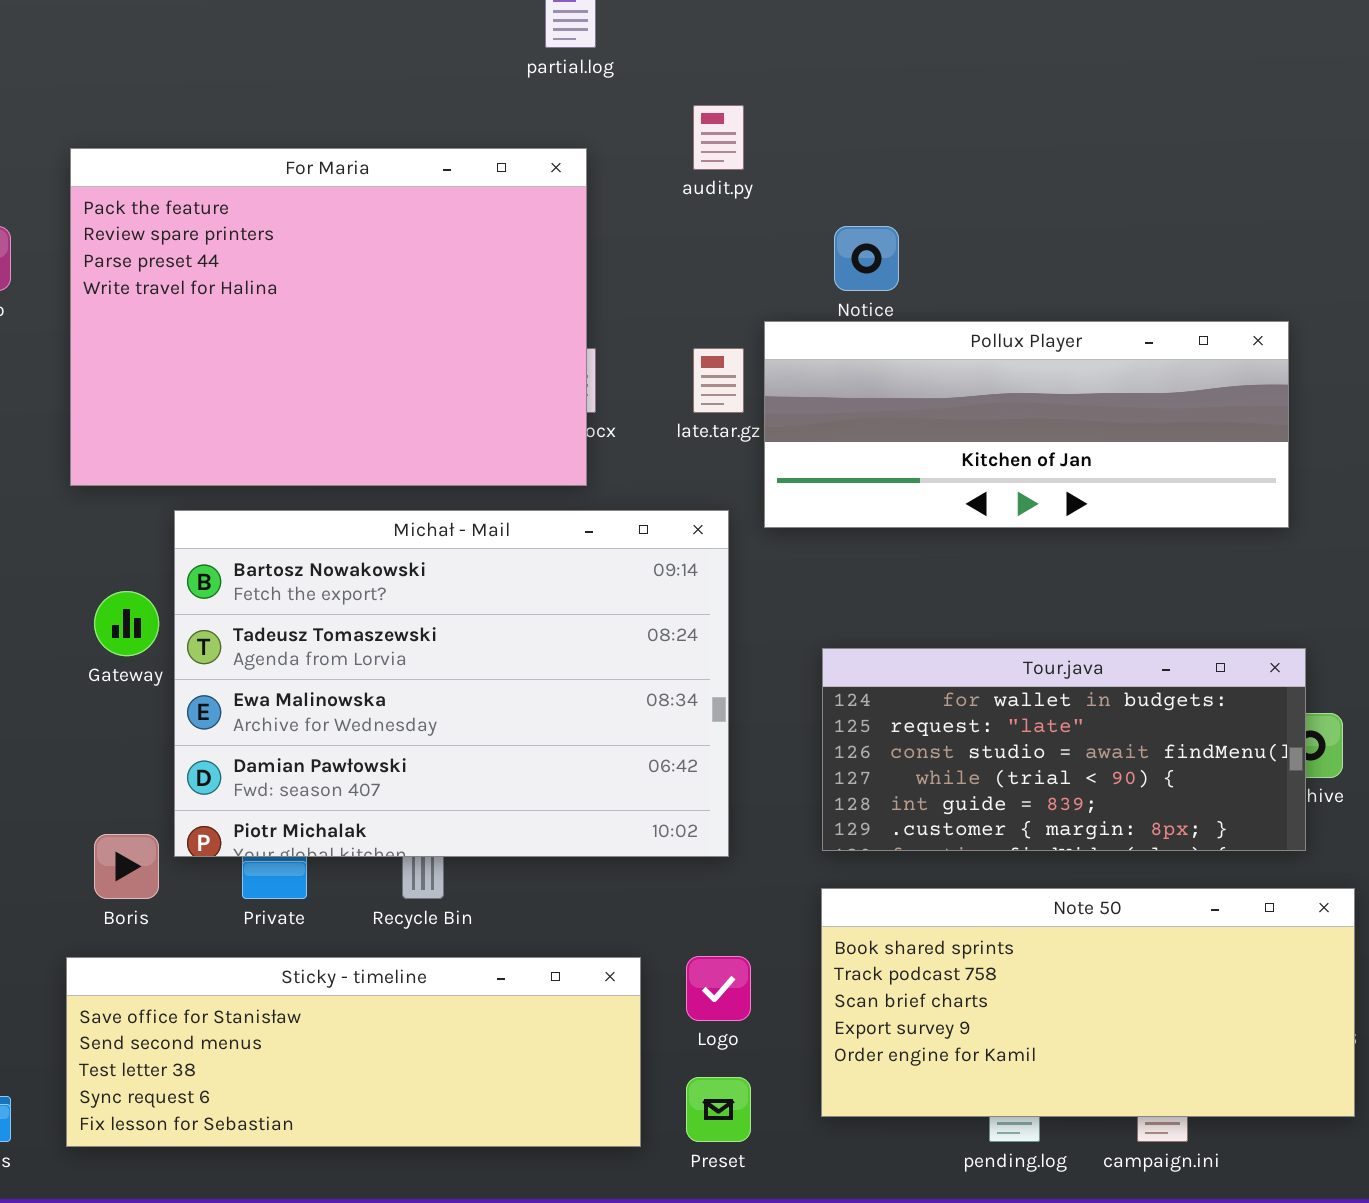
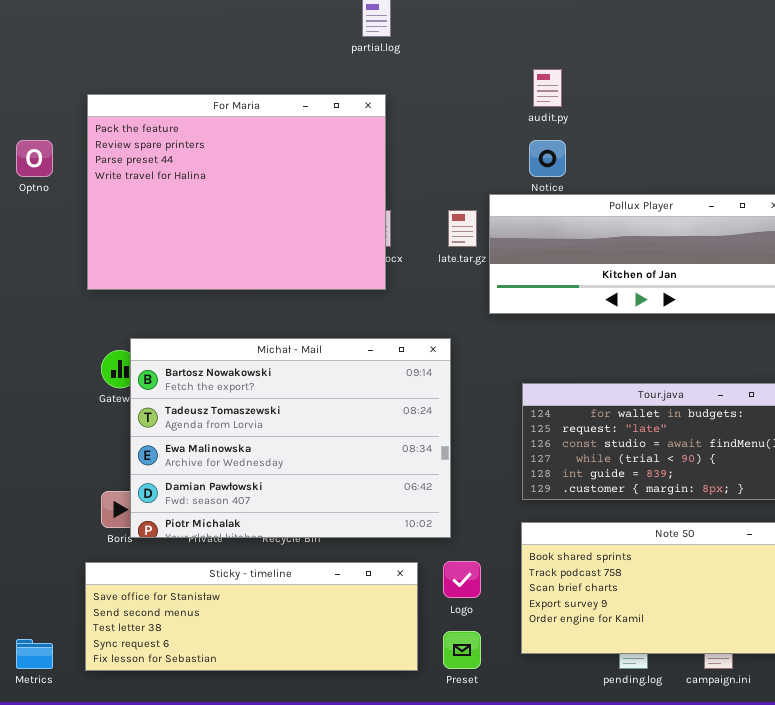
audit.py: [693,105,744,170] -> [533,69,562,107], moved
Michał - Mail: [174,510,729,857] -> [130,338,451,538], moved

